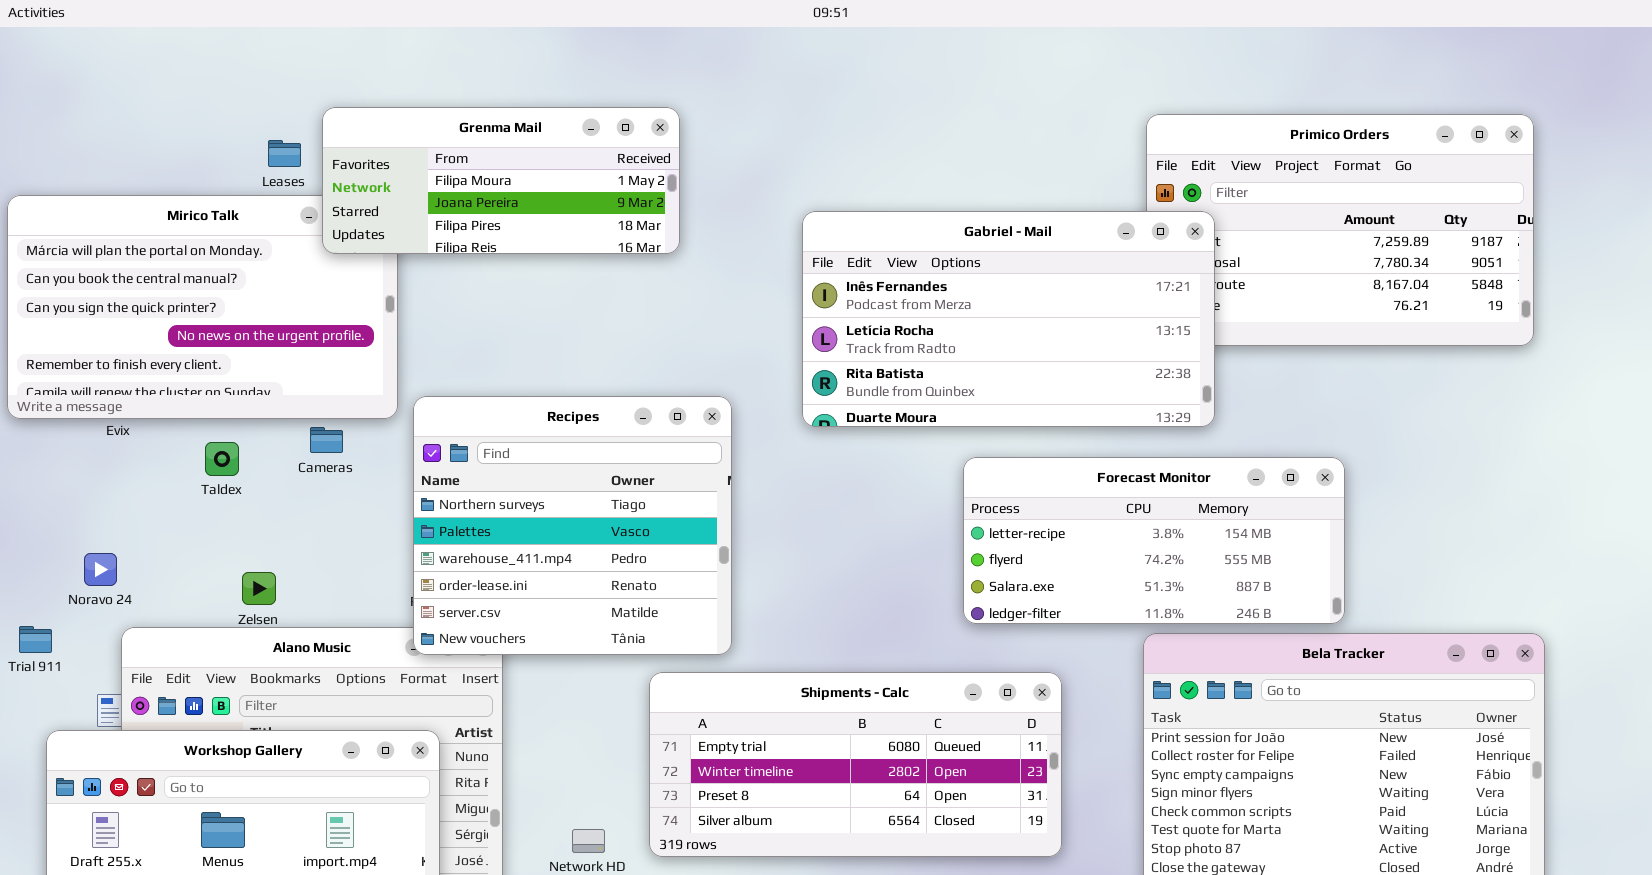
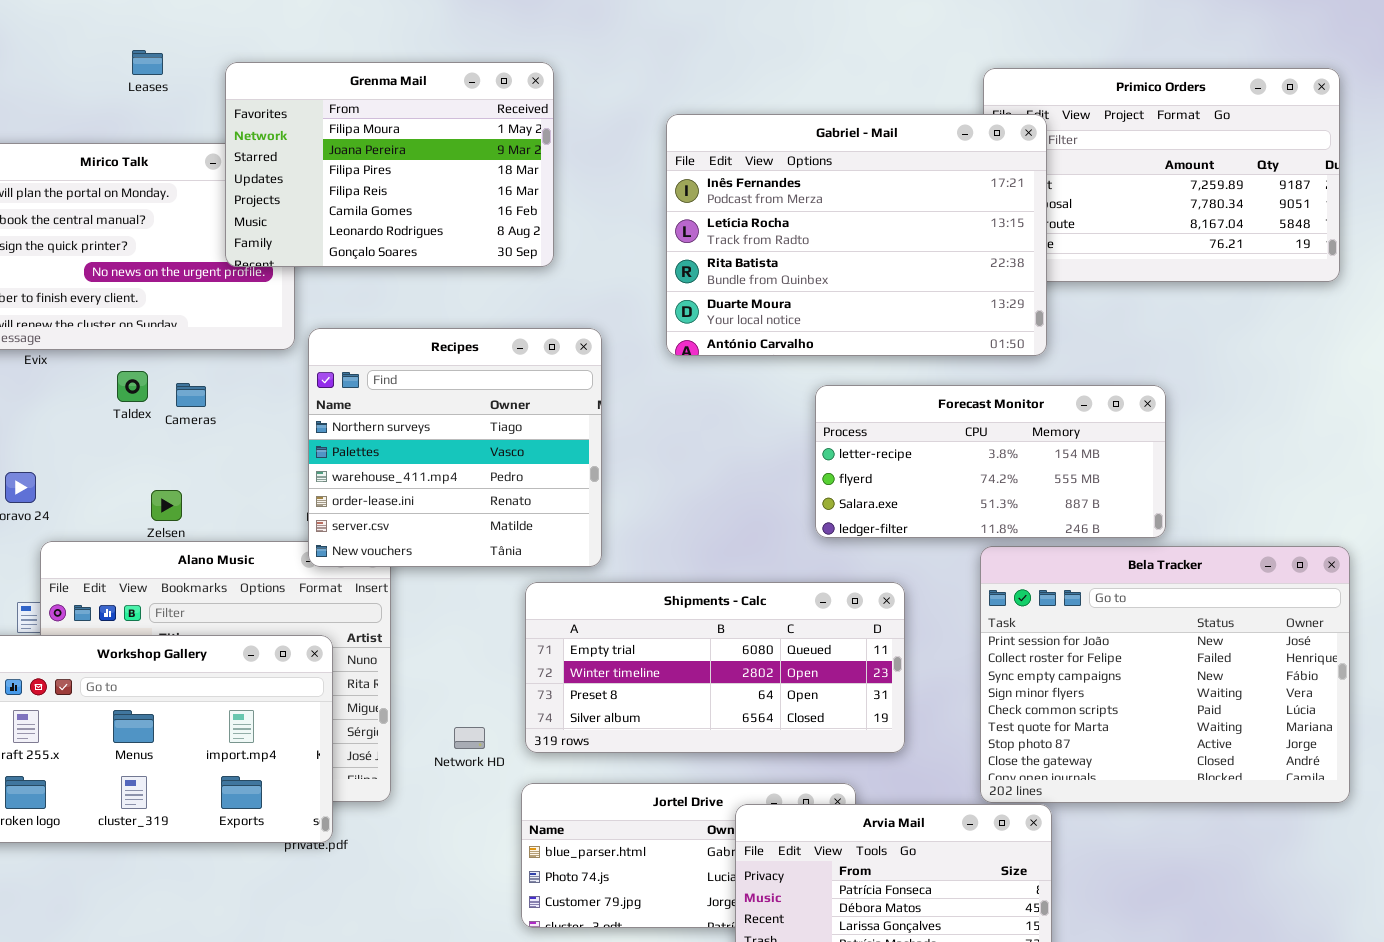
Grenma Mail: [322,107,680,254] -> [225,62,554,267], resized
Leases: [268,140,301,167] -> [132,50,163,75], moved
Gabriel - Mail: [802,211,1215,427] -> [666,114,1047,356], resized
Cameras: [310,427,343,453] -> [176,383,206,407], moved

